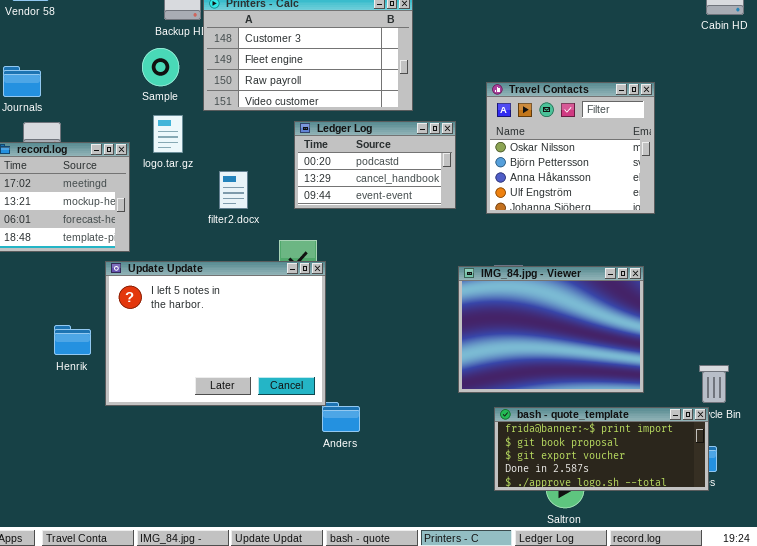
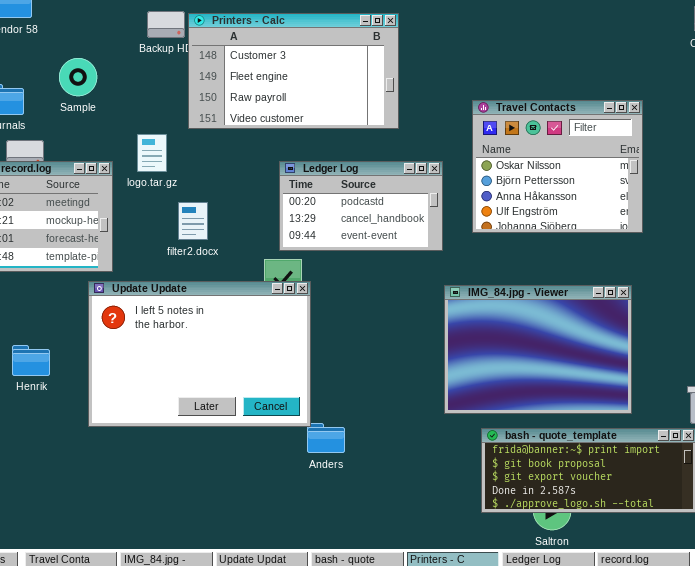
Sample: [142,48,179,86] -> [59,58,97,96], moved
Ledger Log: [294,121,456,209] -> [279,161,443,251], moved
filter2.docx: [219,171,248,209] -> [178,202,208,240], moved
Henrik: [54,325,91,355] -> [12,345,50,376], moved

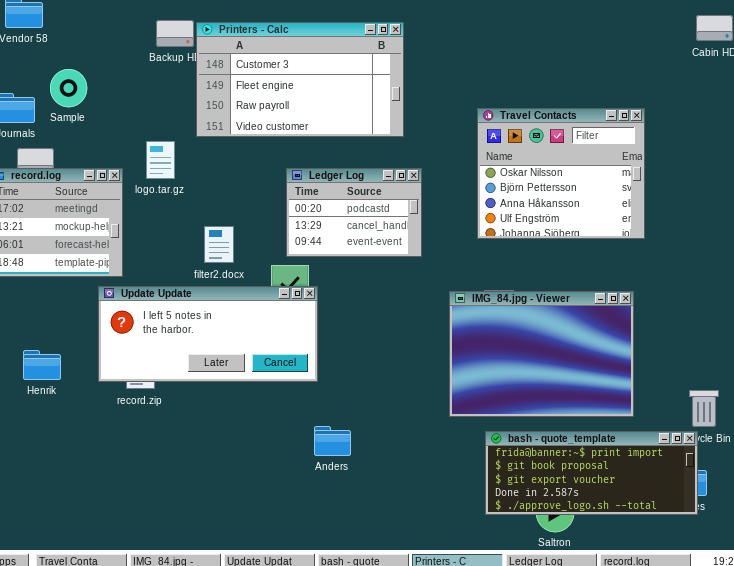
Sample: [59,58,97,96] -> [50,69,87,107], moved
Ledger Log: [279,161,443,251] -> [286,168,422,257], resized
filter2.docx: [178,202,208,240] -> [204,226,234,263], moved
Update Update: [88,281,311,427] -> [98,286,318,382], resized

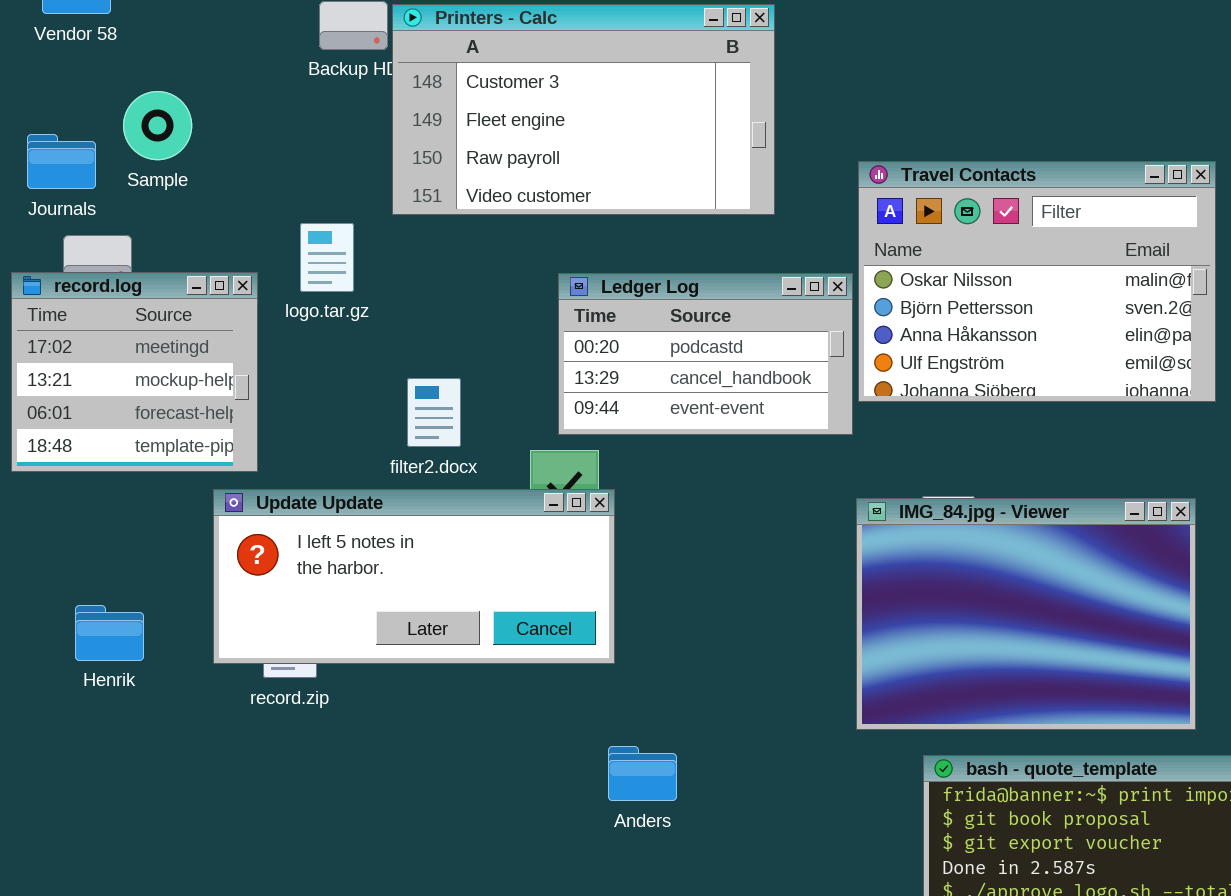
Travel Contacts: [477,108,645,239] -> [858,161,1216,402], resized
Ledger Log: [286,168,422,257] -> [558,273,853,435], resized

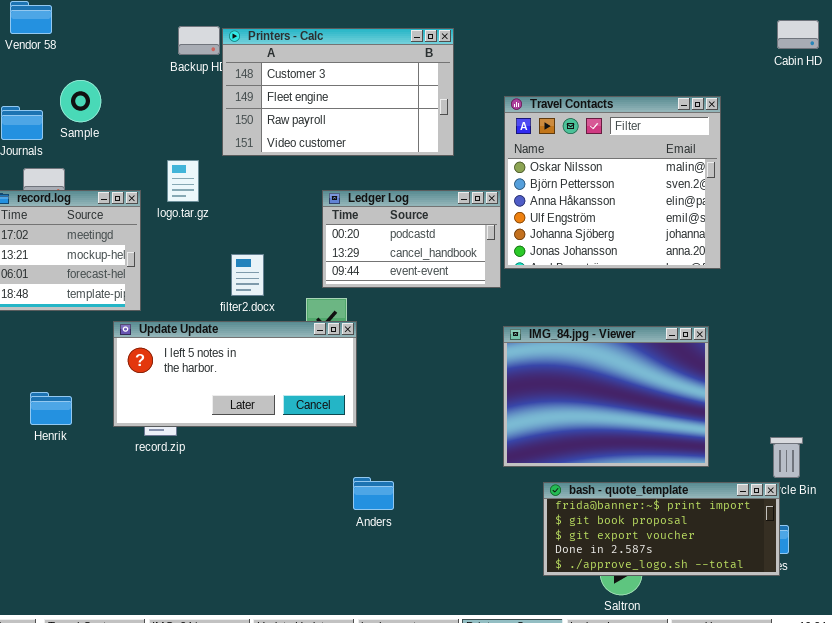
Travel Contacts: [858,161,1216,402] -> [504,96,721,269], resized

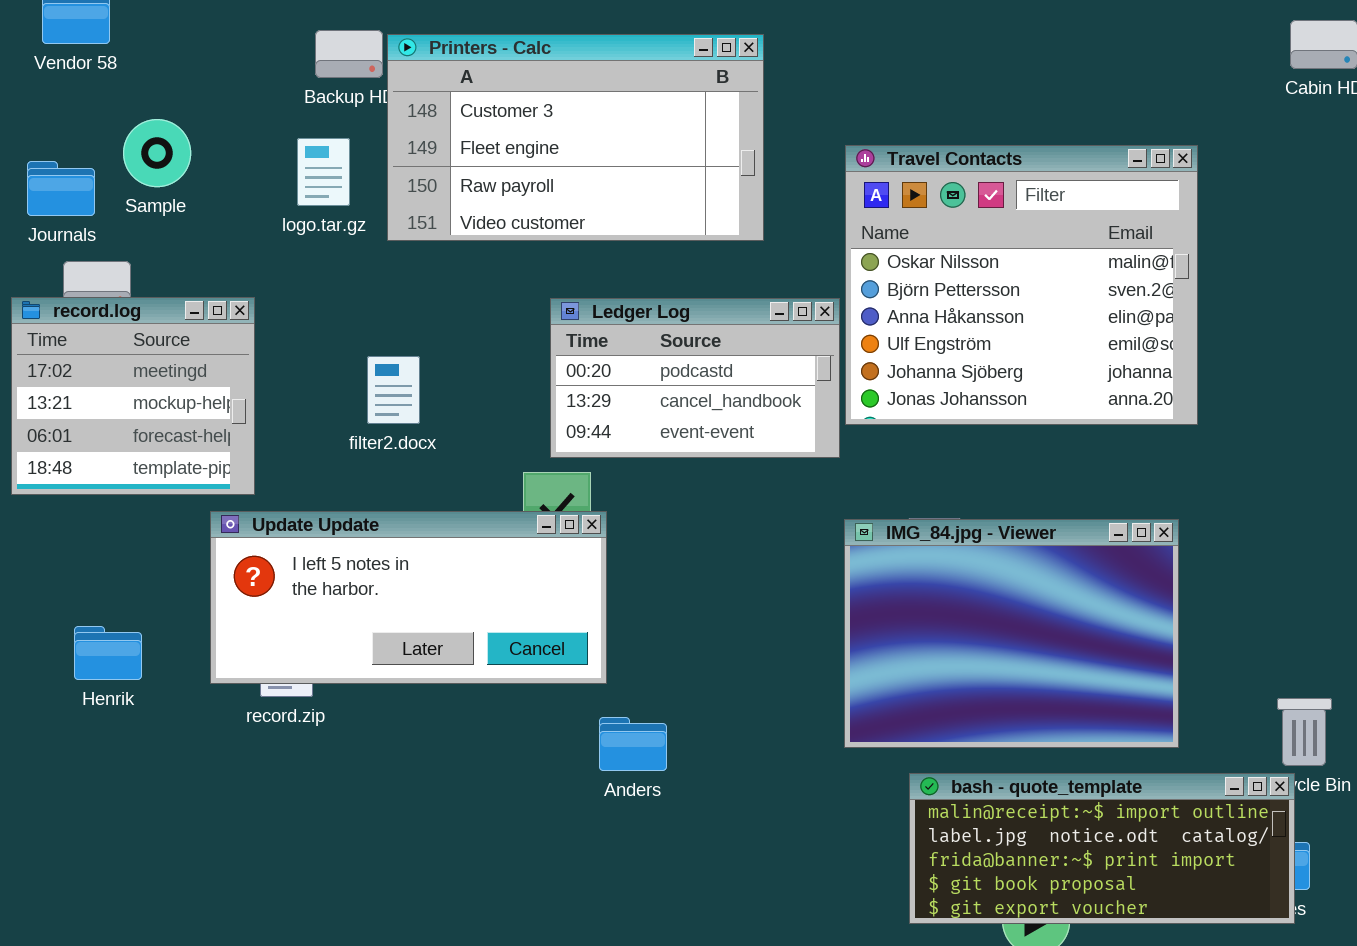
logo.tar.gz: [167,160,199,202] -> [297,138,350,206], moved
filter2.docx: [231,254,264,296] -> [367,356,420,424], moved
Anders: [353,477,394,510] -> [599,717,667,771], moved
bash - quote_template: [543,482,780,576] -> [909,773,1295,924], scrolled up 2 rows

